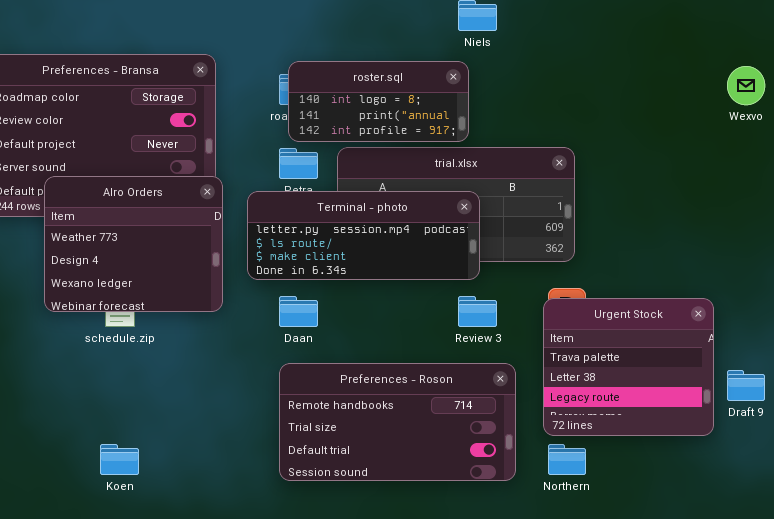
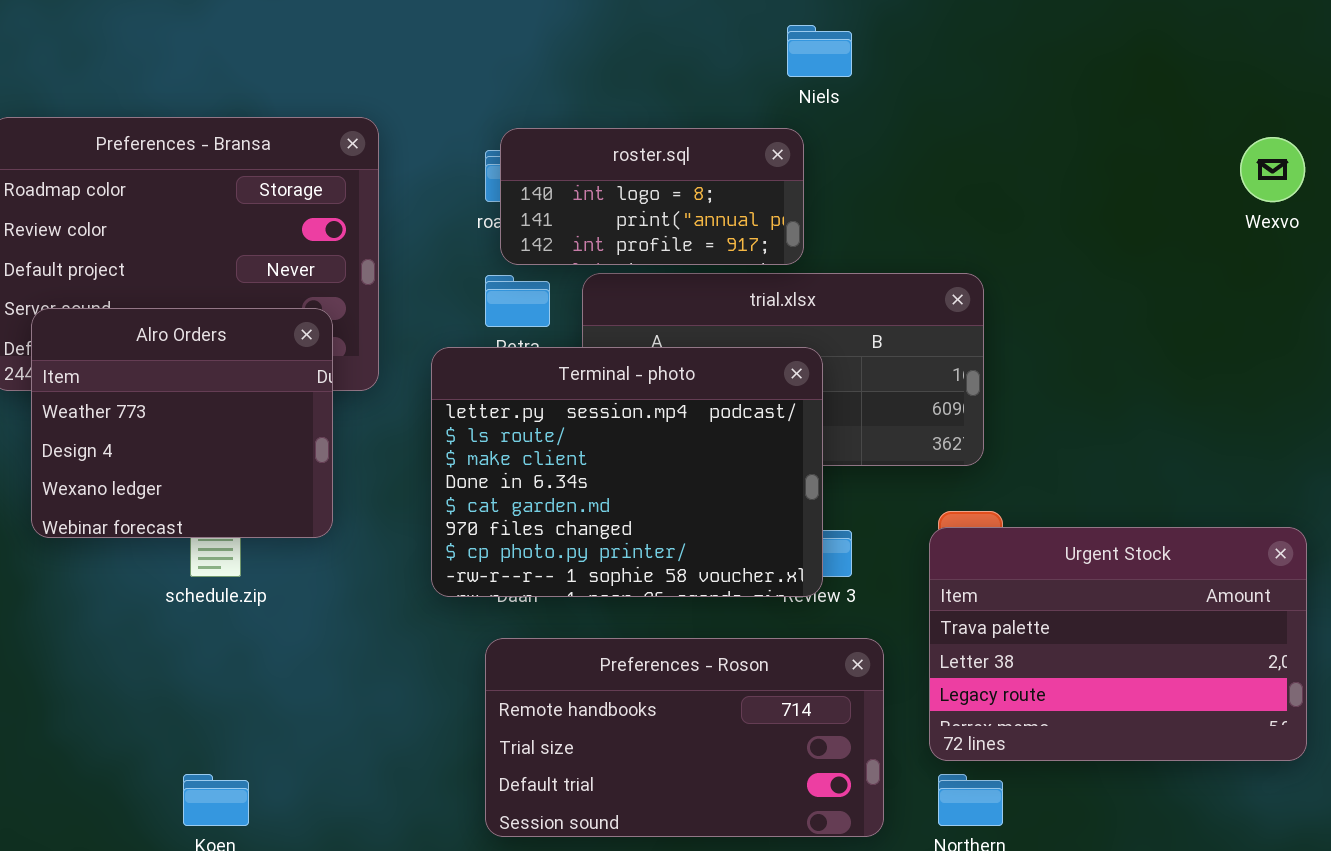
Alro Orders: [44,176,223,312] -> [31,308,333,538], moved
Terminal - photo: [247,191,480,280] -> [431,347,823,597], resized
Urgent Stock: [543,298,714,436] -> [929,527,1307,761], resized

